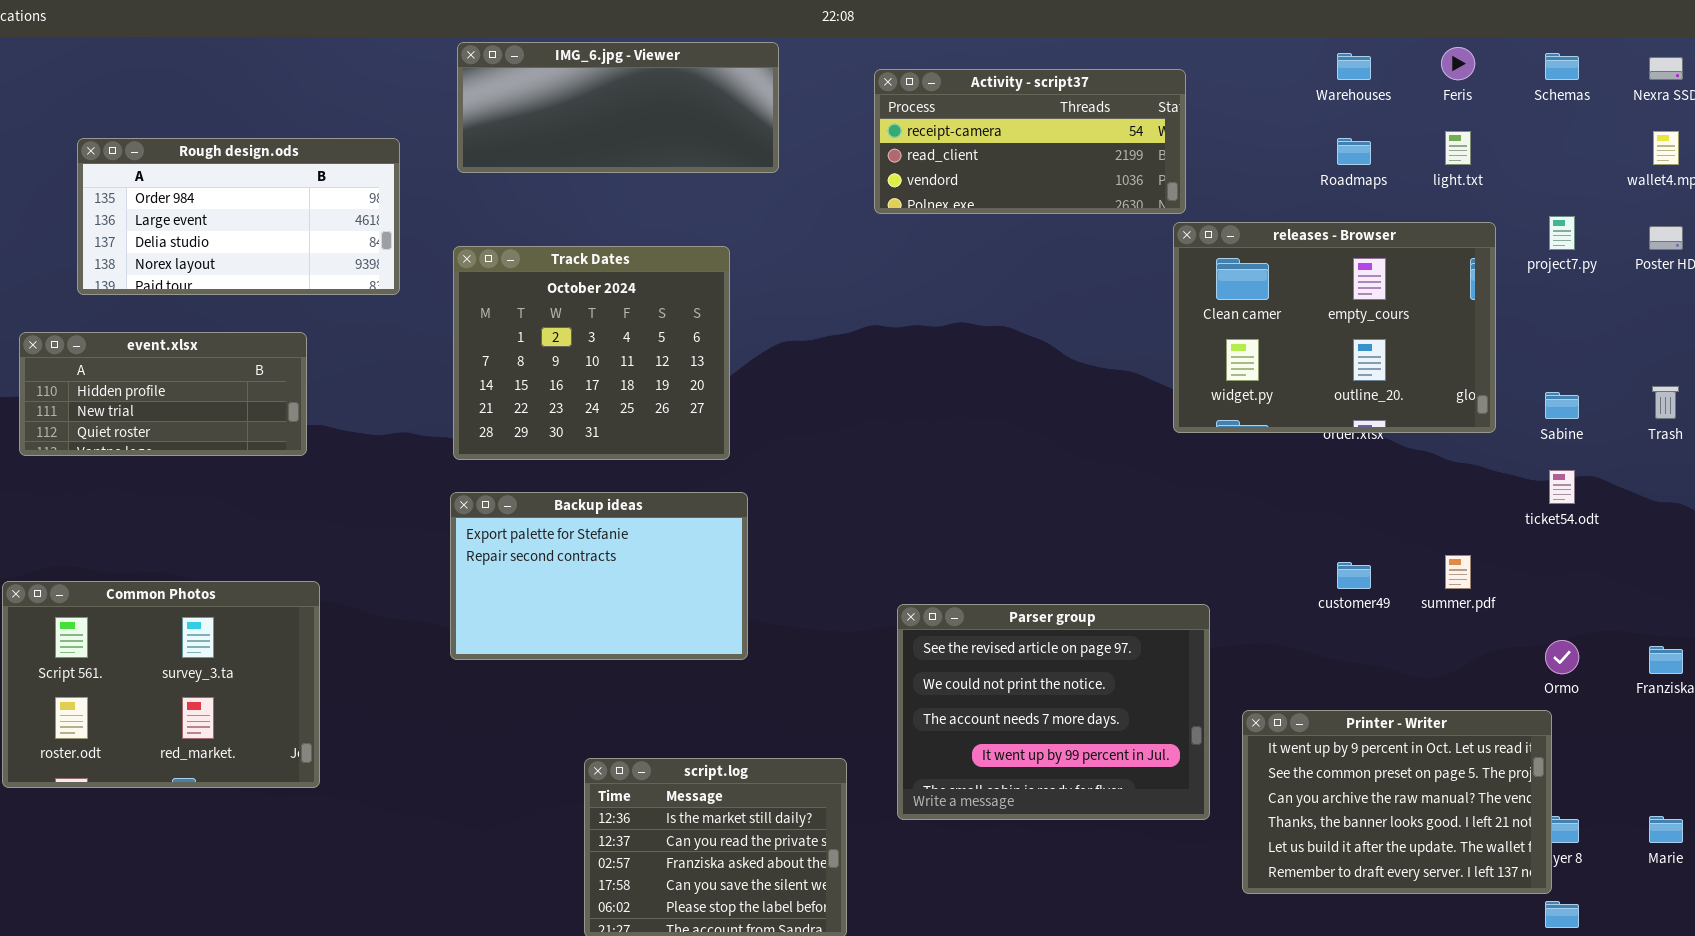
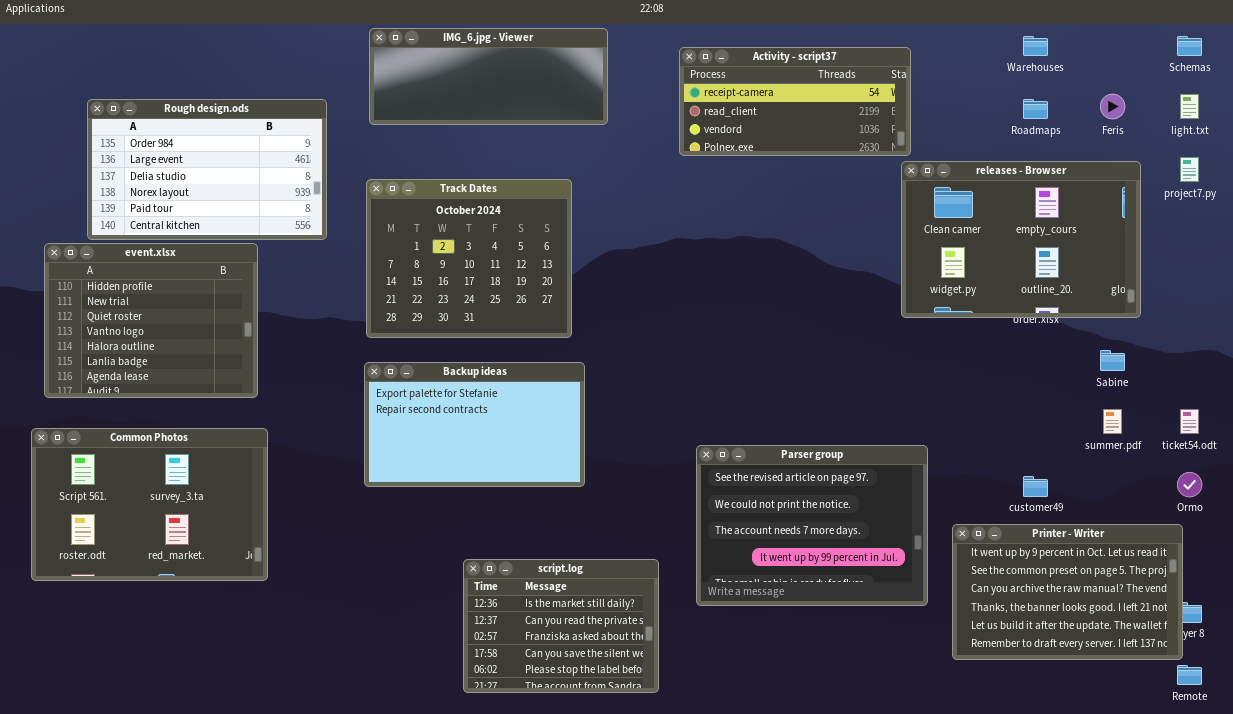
Feris: [1441,47,1475,80] -> [1100,94,1125,119], moved
light.txt: [1445,131,1471,165] -> [1180,94,1199,119], moved
Rough design.ods: [77,138,400,295] -> [87,99,327,240], resized
event.xlsx: [19,332,307,456] -> [44,243,258,398], resized
Sabine: [1545,392,1579,419] -> [1100,350,1125,371], moved
ticket54.odt: [1549,470,1575,504] -> [1180,409,1199,434], moved
customer49: [1337,562,1371,589] -> [1023,476,1048,497], moved

